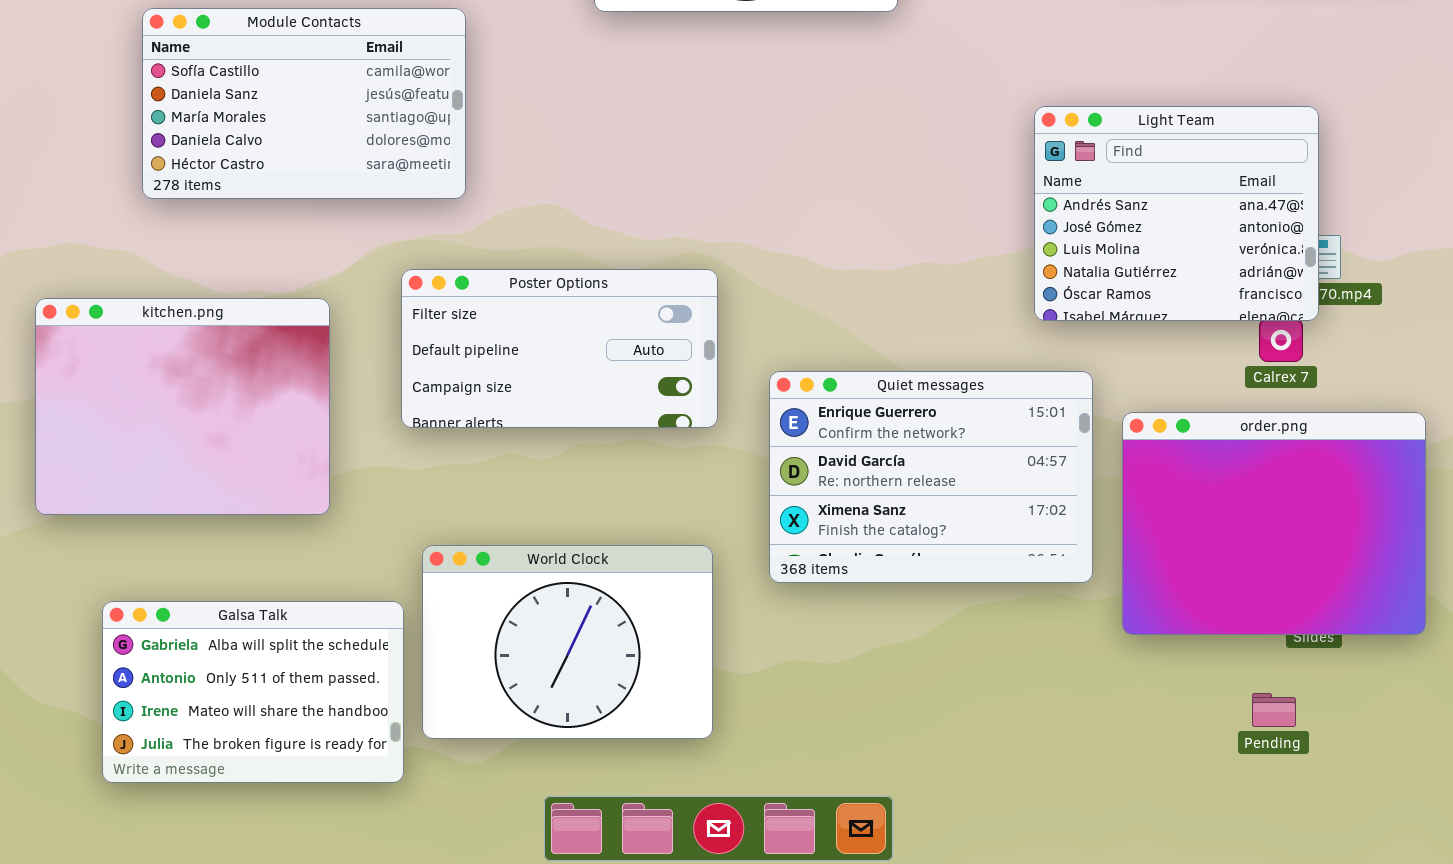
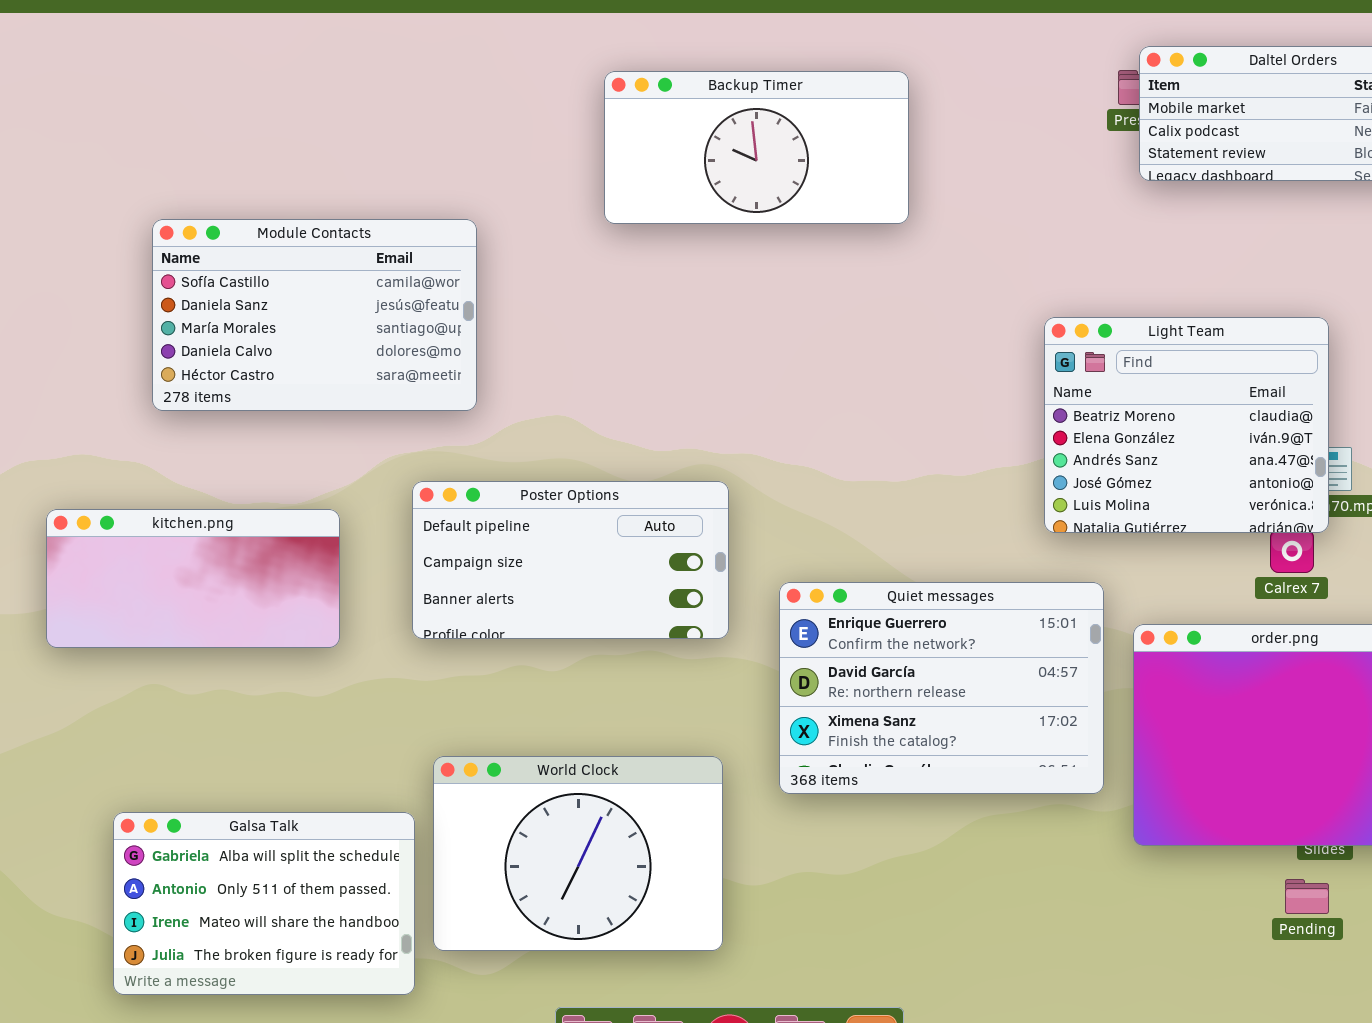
Light Team: [1034,106,1319,321] -> [1044,317,1329,533], scrolled up 2 rows
Poster Options: [401,269,718,428] -> [412,481,729,639], scrolled down 1 row
kitchen.png: [35,298,330,515] -> [46,509,340,648], resized
Pending: [1252,693,1296,727] -> [1285,879,1329,914], moved

